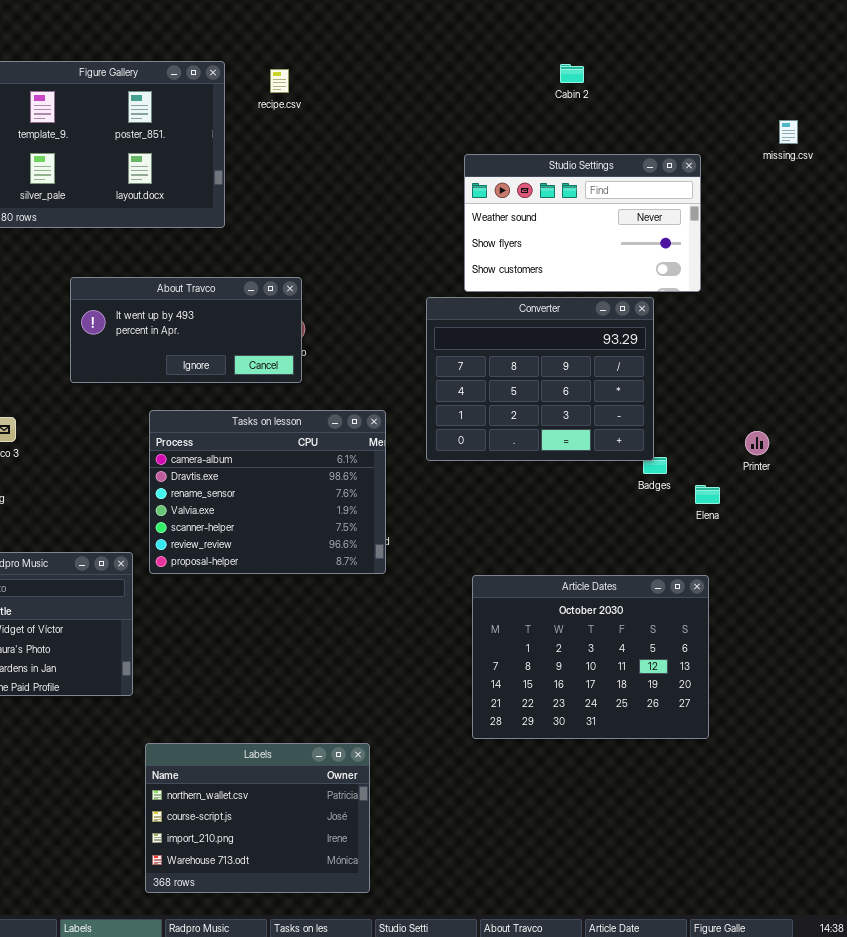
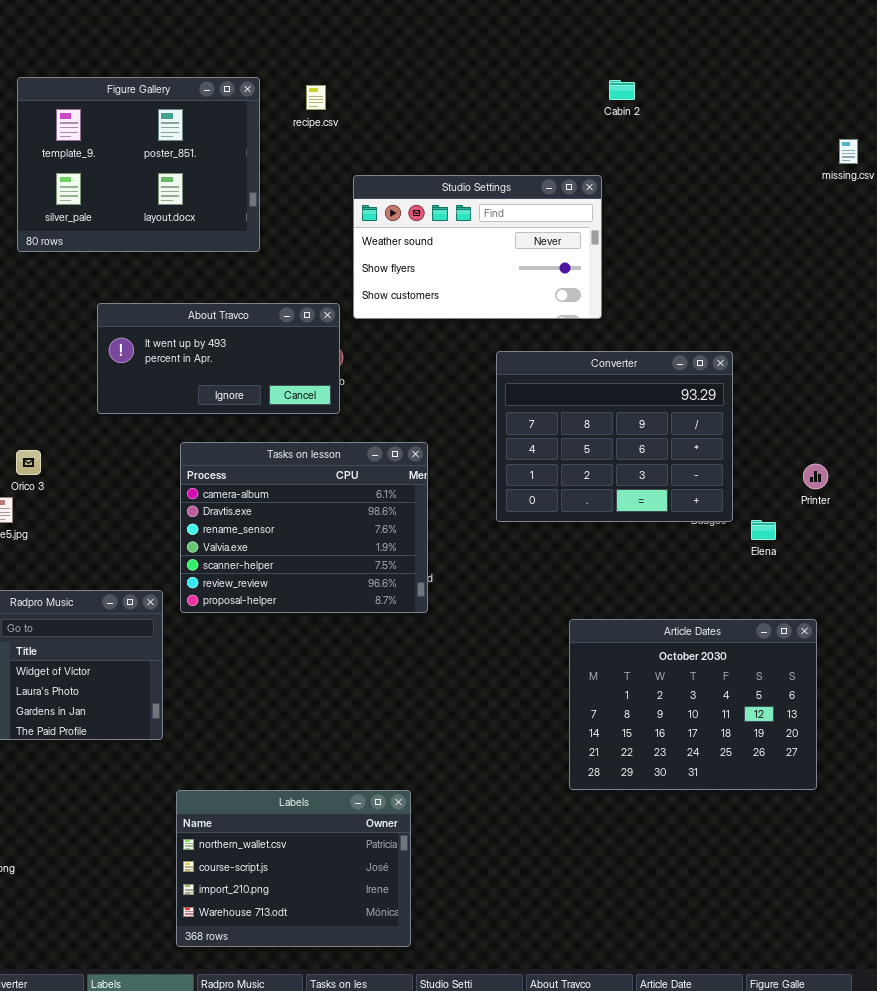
Studio Settings: [464,154,701,292] -> [353,175,602,319], moved
Converter: [426,297,654,461] -> [496,351,733,522], moved
Article Dates: [472,575,709,739] -> [569,619,817,790], moved

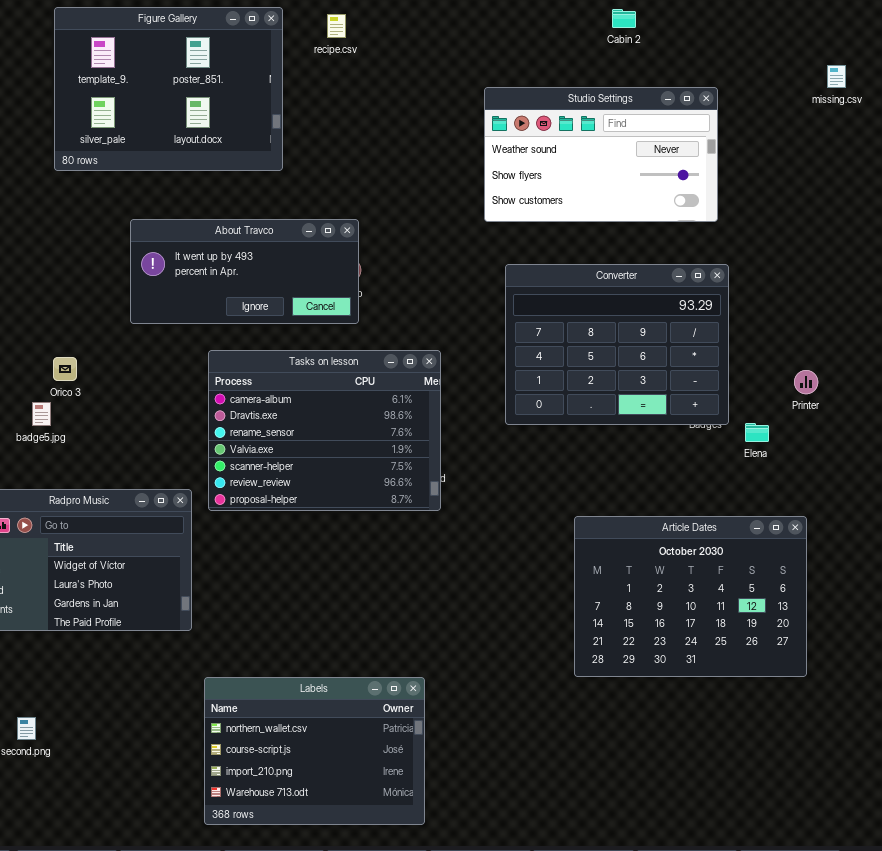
Studio Settings: [353,175,602,319] -> [484,87,718,222], moved

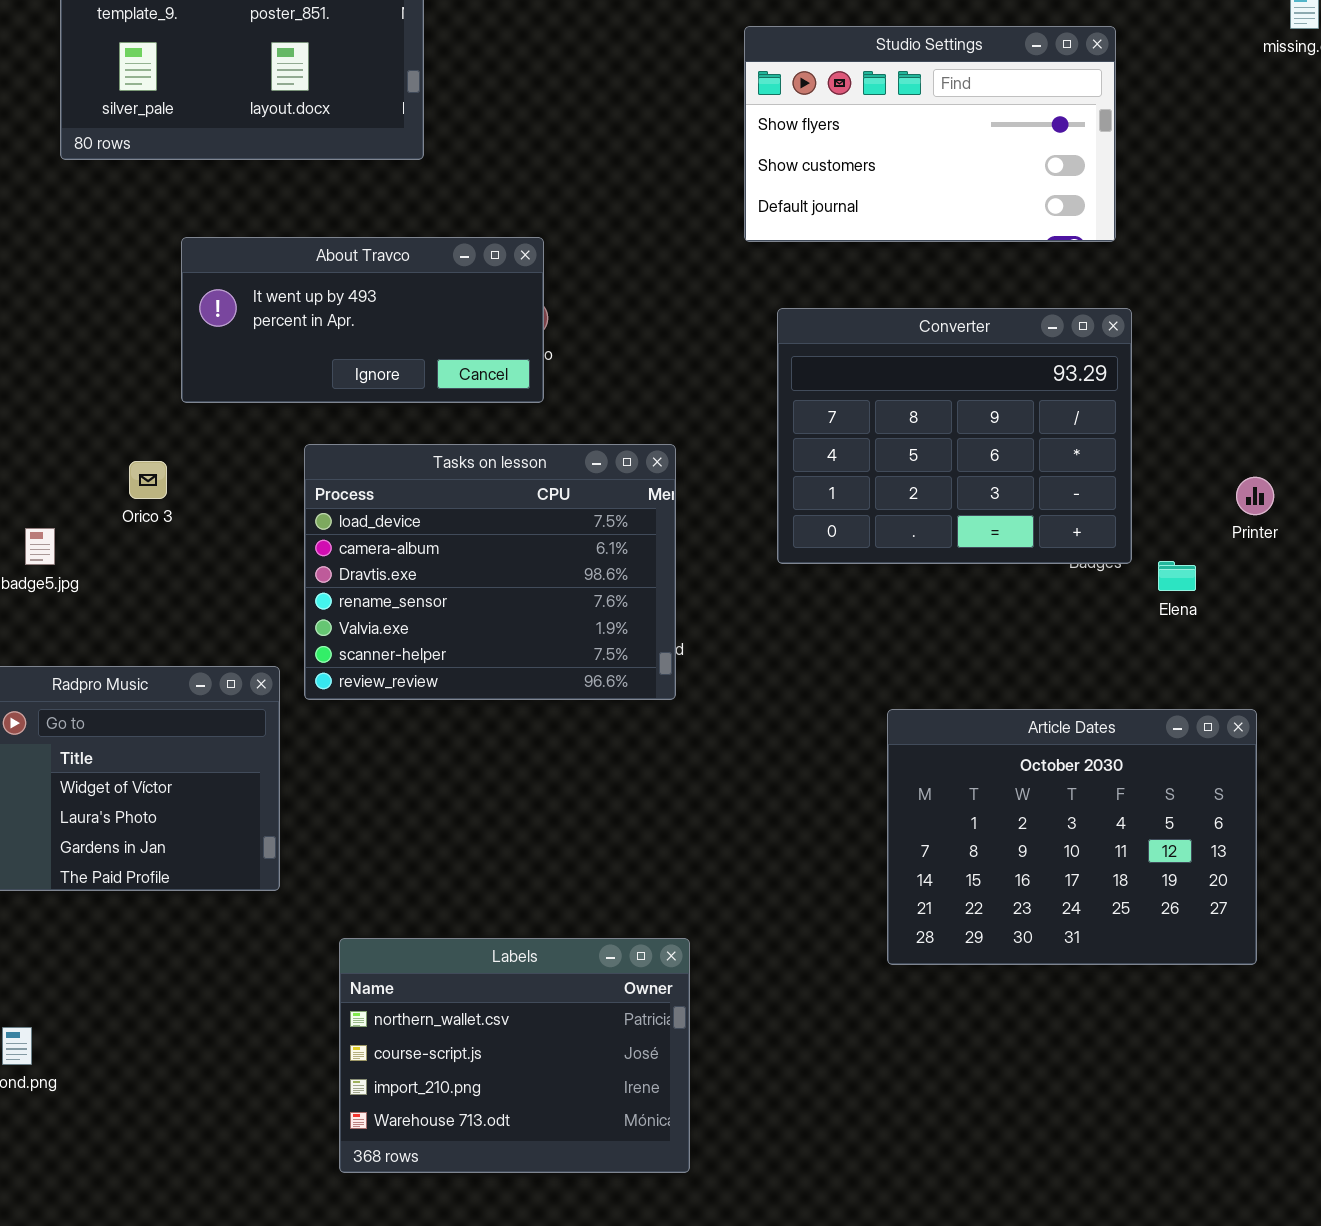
Studio Settings: [484,87,718,222] -> [744,26,1116,242], scrolled down 1 row
Tasks on lesson: [208,350,441,511] -> [304,444,676,700], scrolled up 1 row
Orico 3: [53,357,77,381] -> [129,461,167,499], moved
Labels: [204,677,425,825] -> [339,938,690,1173], moved

